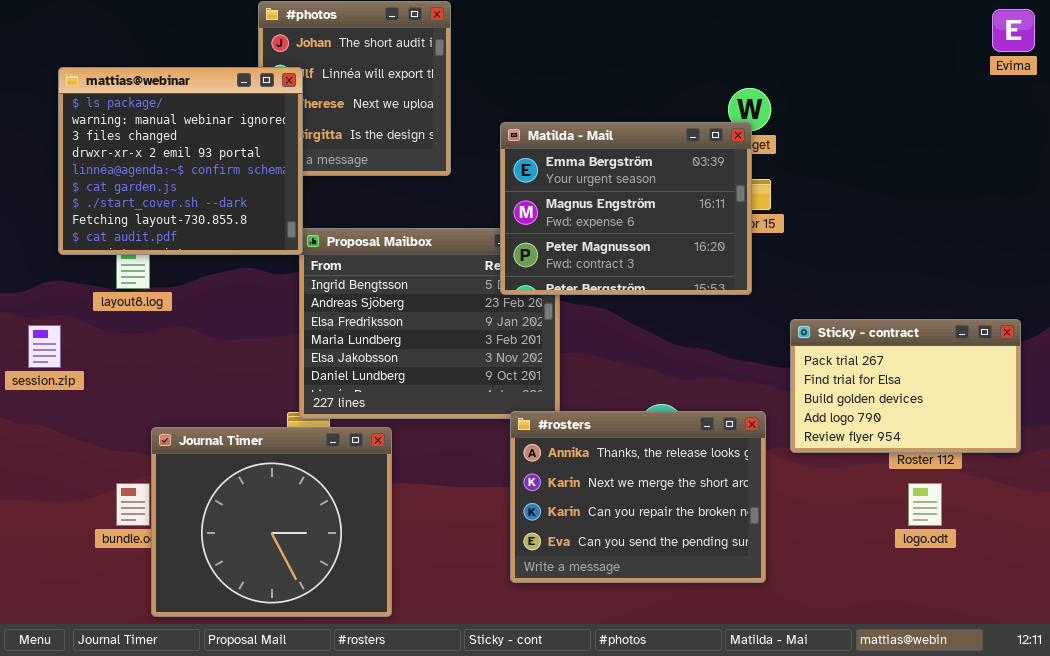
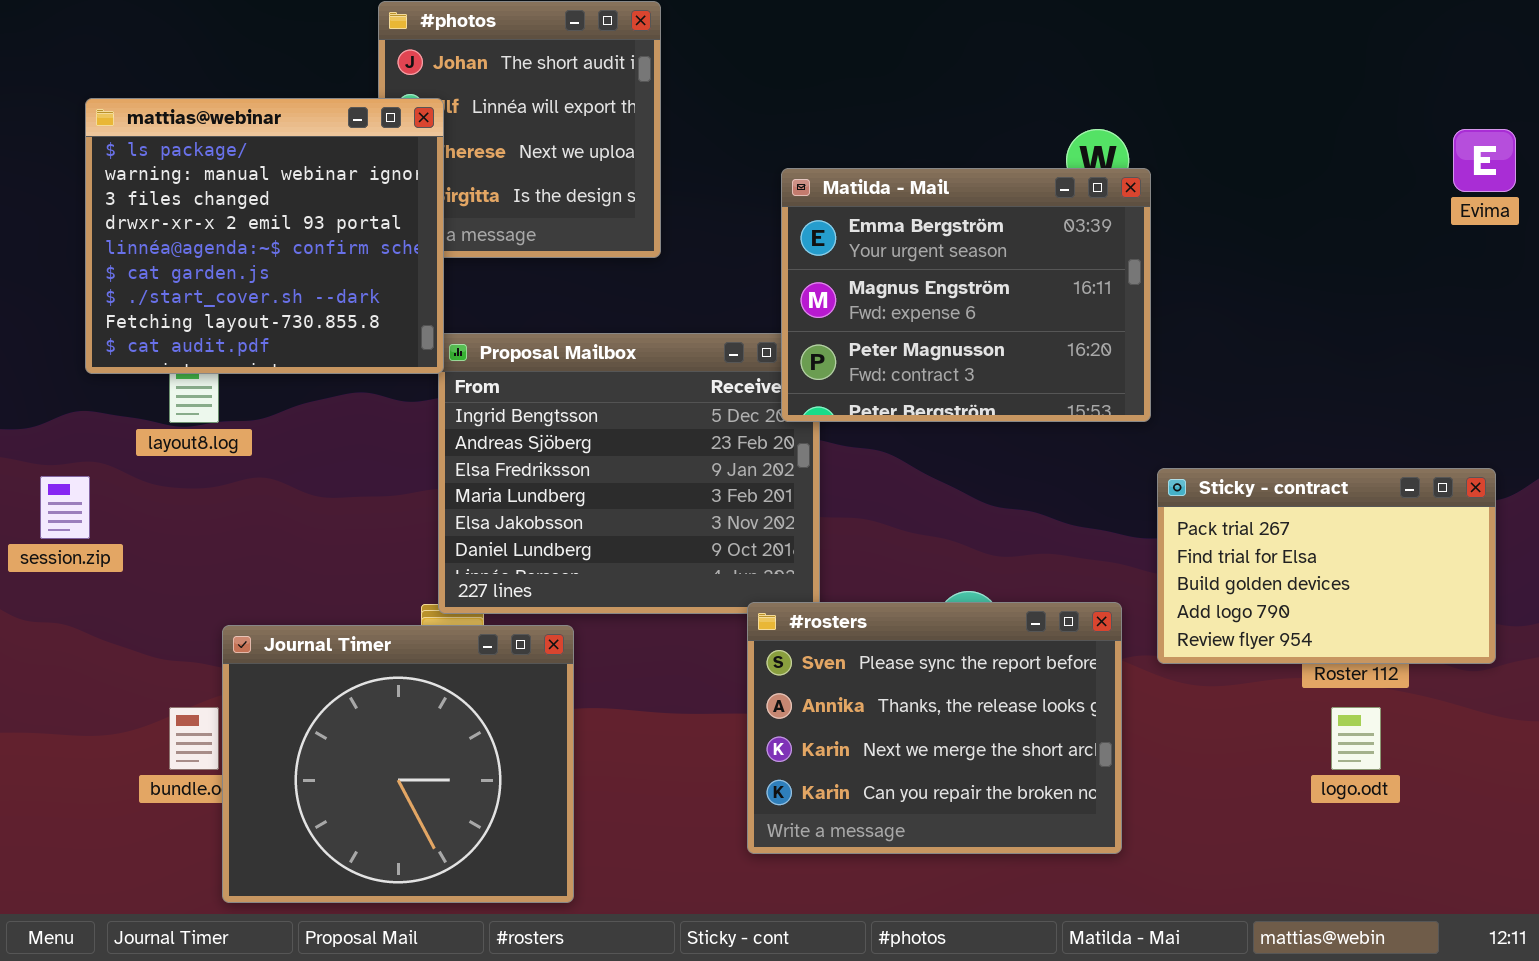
Evima: [992,9,1035,52] -> [1453,129,1516,192], moved
Matilda - Mail: [500,122,752,295] -> [781,168,1151,422], moved
#rosters: [510,411,766,583] -> [747,602,1122,854], scrolled up 1 row

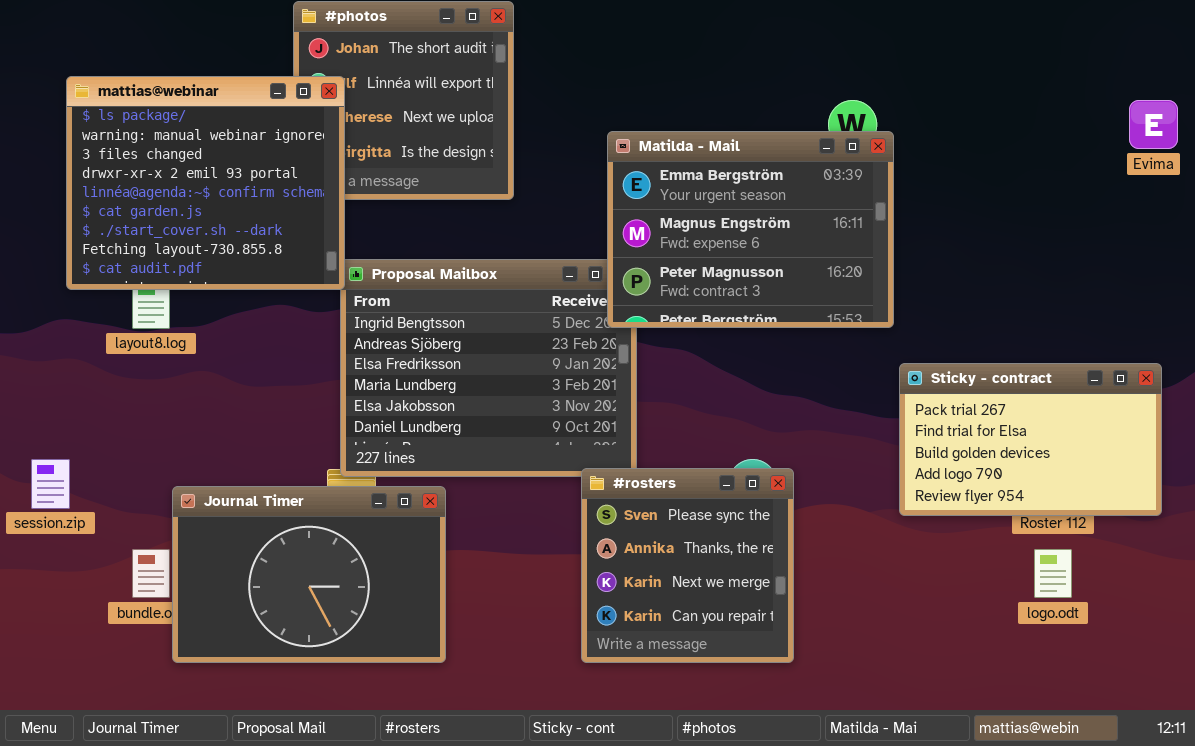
session.zip: [40,476,90,539] -> [31,459,70,509], moved
#rosters: [747,602,1122,854] -> [581,468,794,663], resized
Journal Timer: [222,625,574,903] -> [172,486,446,663], resized

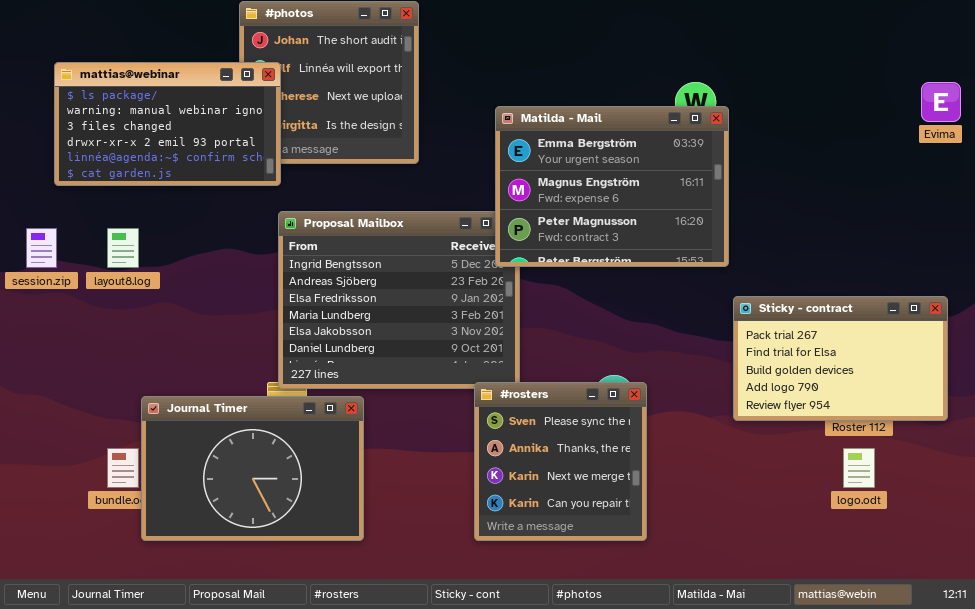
mattias@webinar: [66,76,345,290] -> [54,62,281,186], resized
session.zip: [31,459,70,509] -> [26,228,57,268], moved

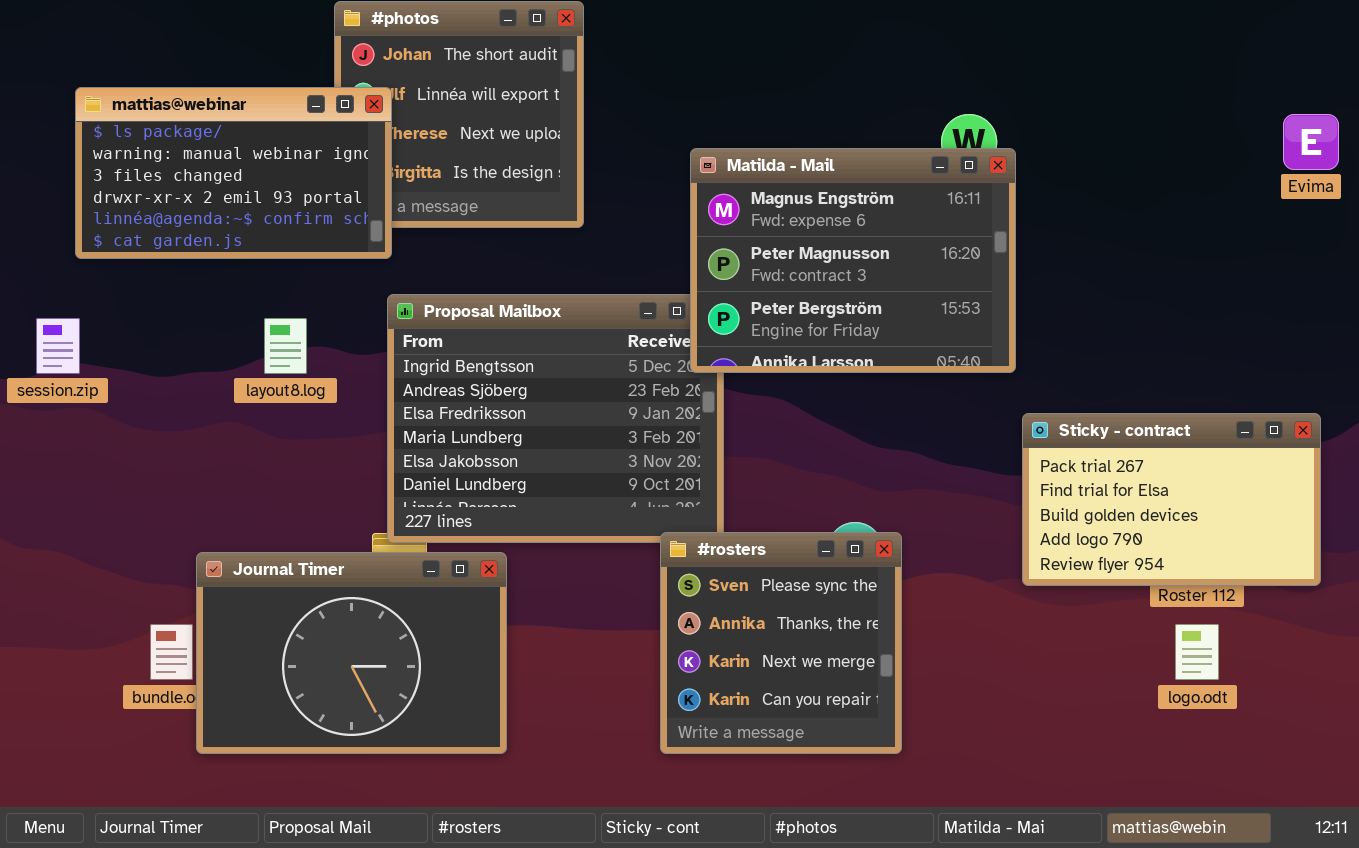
Matilda - Mail: [495,106,729,267] -> [690,148,1016,373], scrolled down 1 row
layout8.log: [107,228,139,268] -> [264,318,307,374], moved

